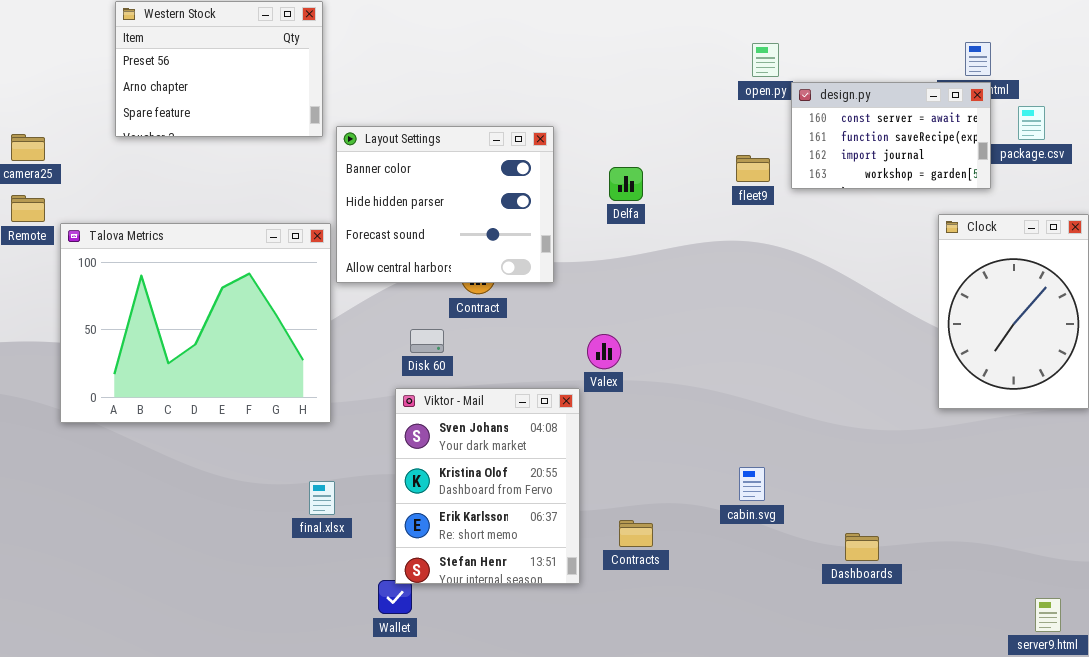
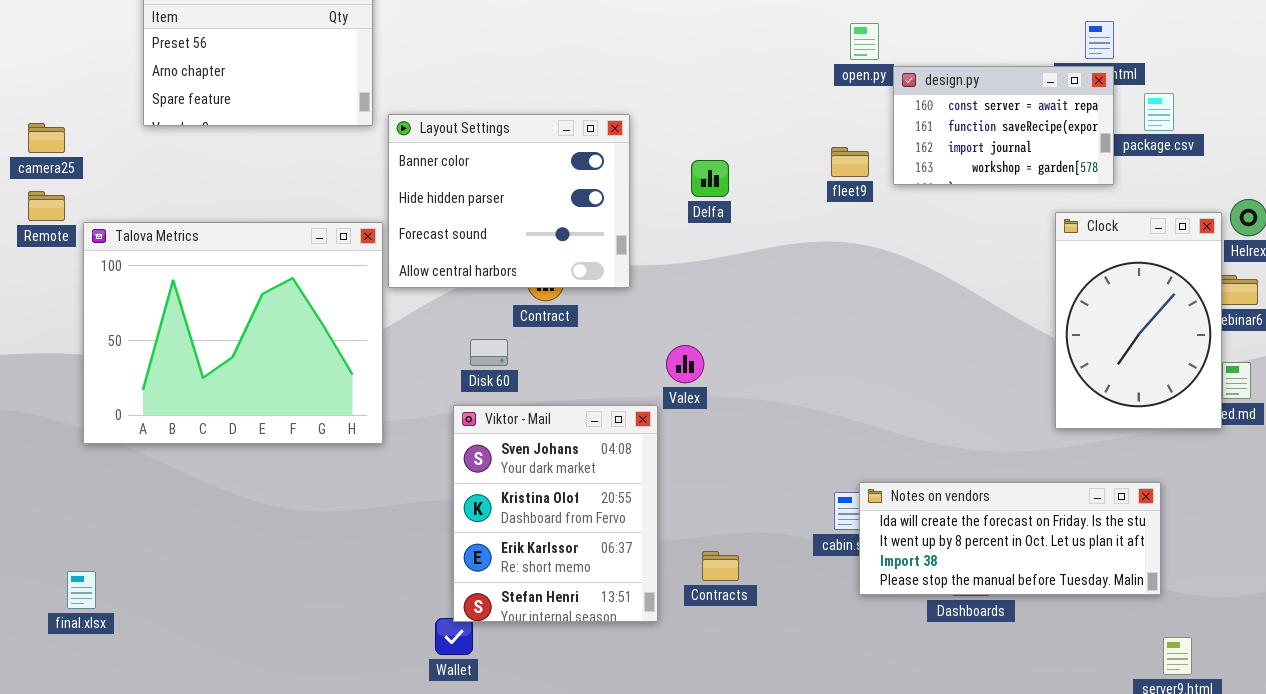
Notes on vendors: none -> [859,482,1161,595], opened
final.xlsx: [309,481,335,515] -> [67,571,96,609], moved

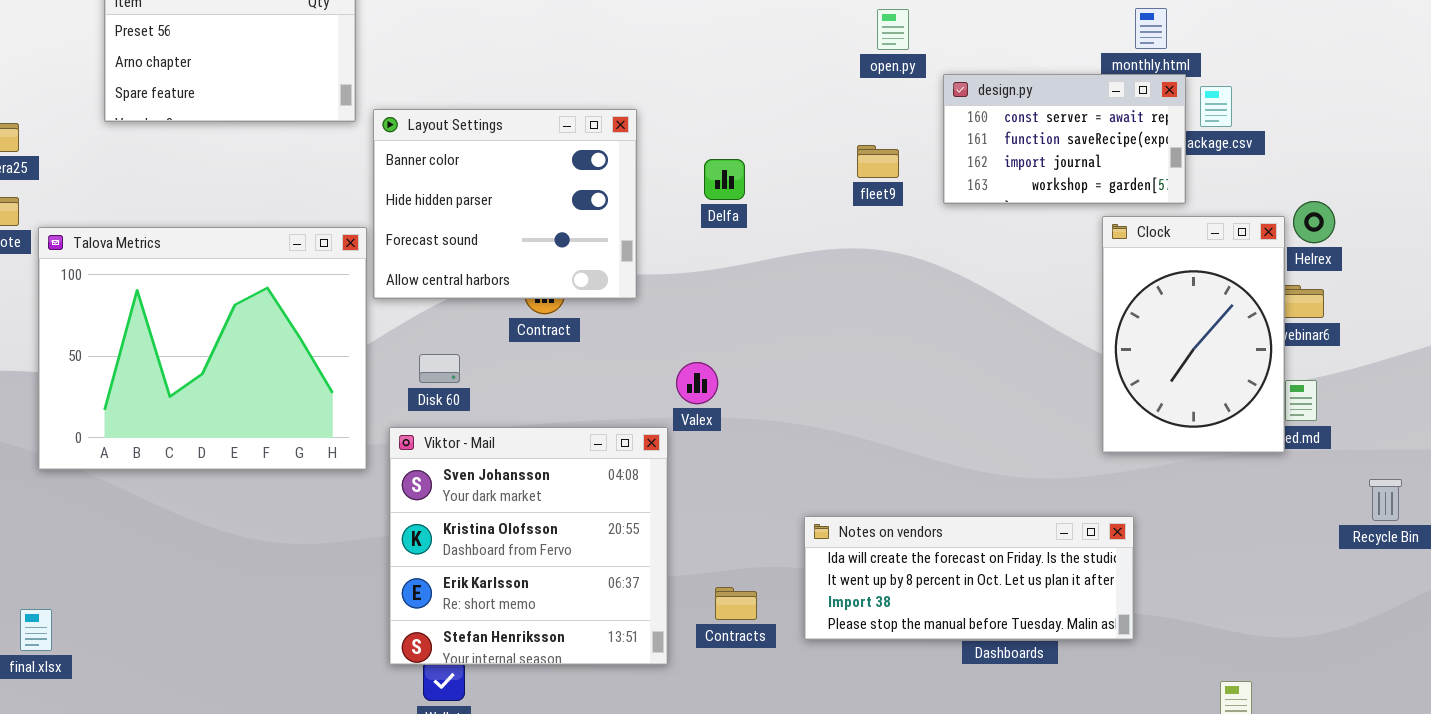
design.py: [893,66,1114,185] -> [943,74,1186,204], moved
Disk 60: [470,339,508,366] -> [419,354,460,383], moved
Viktor - Mail: [453,405,658,622] -> [389,427,668,665], resized
Notes on vendors: [859,482,1161,595] -> [804,516,1134,640], moved

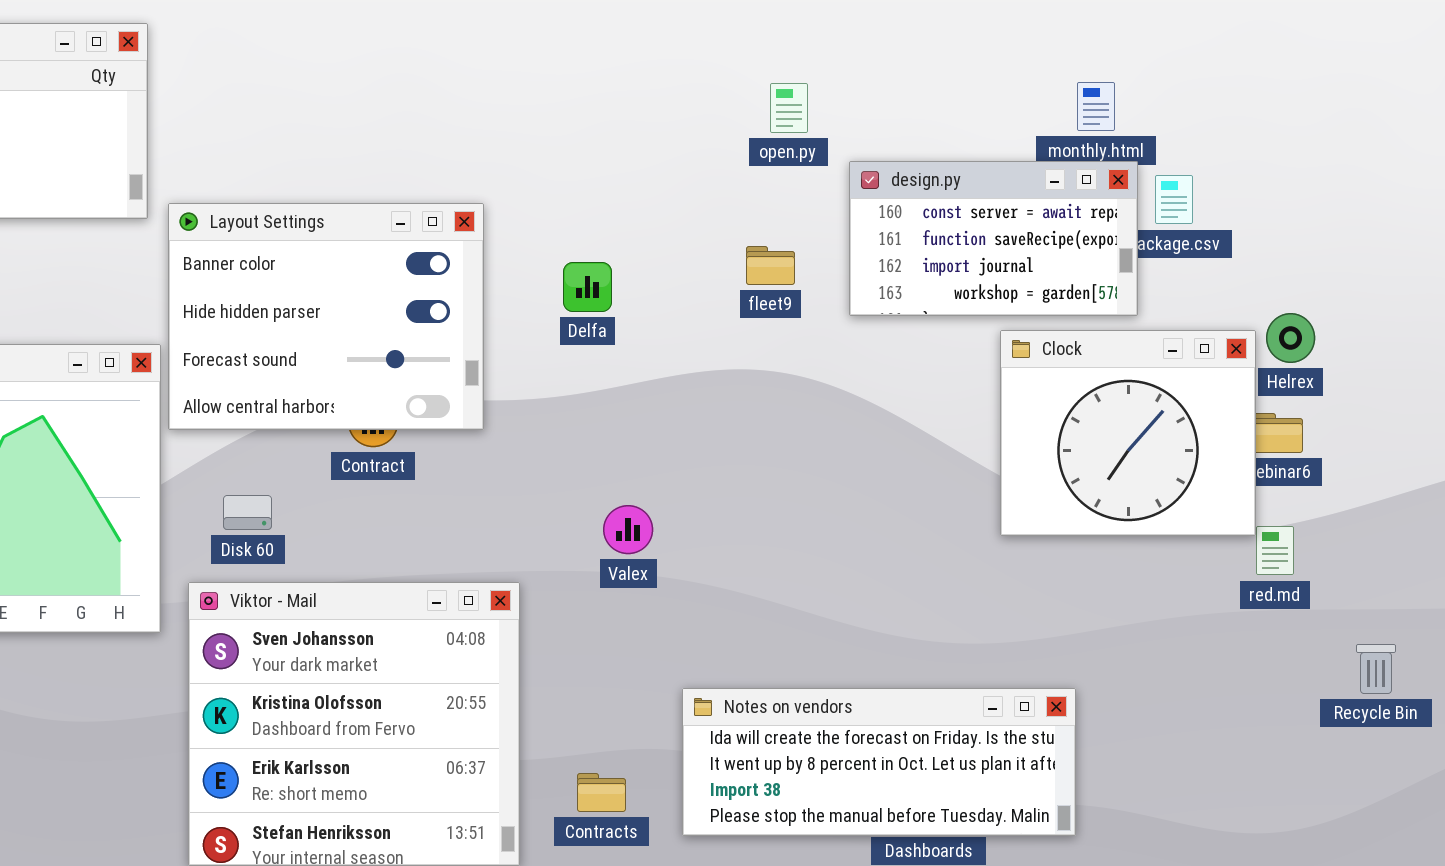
Clock: [1102,216,1285,453] -> [1000,330,1256,536], resized
Valex: [676,362,718,404] -> [603,505,653,554], moved

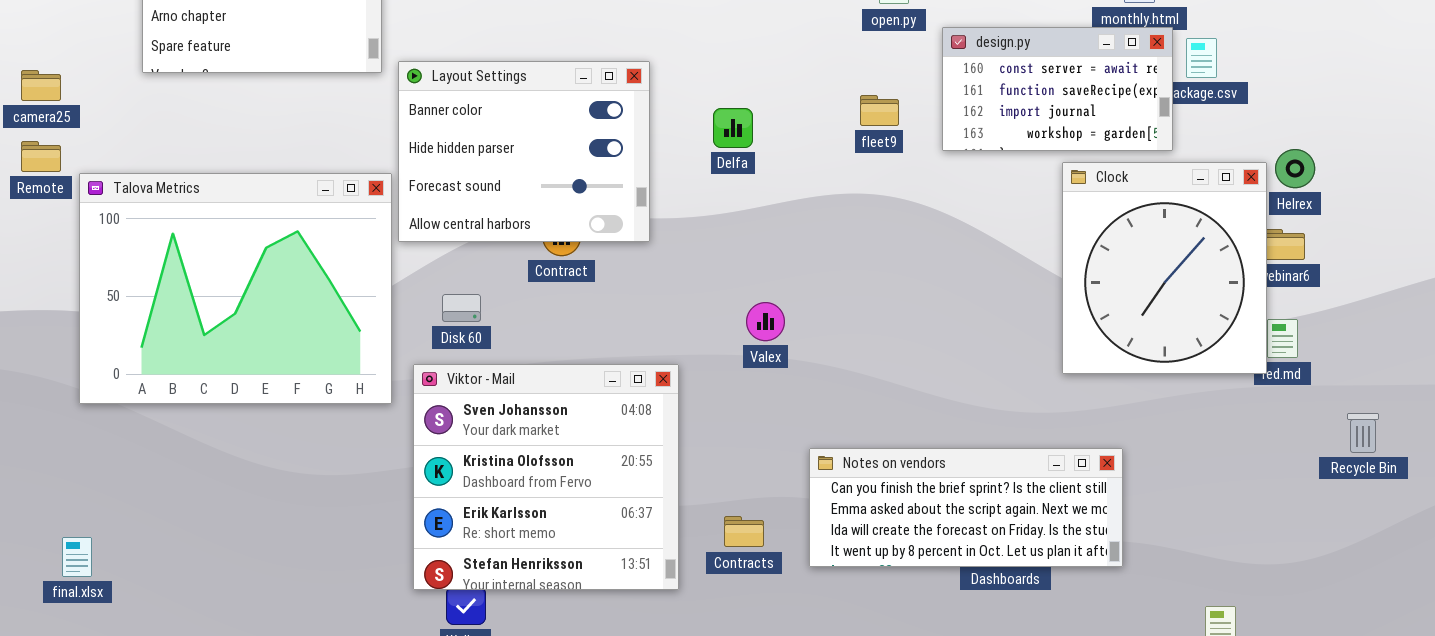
Clock: [1000,330,1256,536] -> [1062,162,1267,374], resized
Notes on vendors: [682,688,1076,836] -> [809,448,1123,567], scrolled up 2 rows

